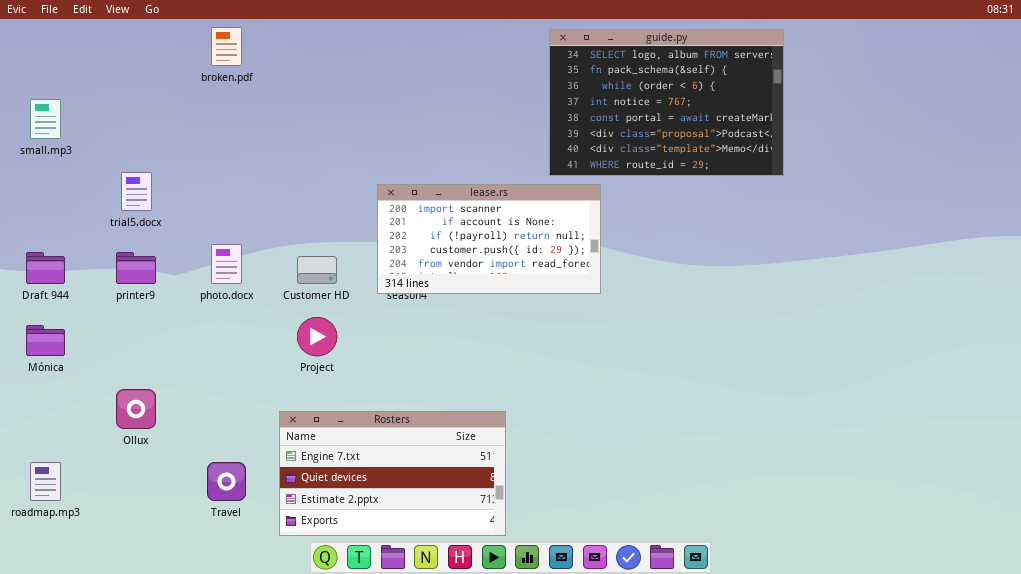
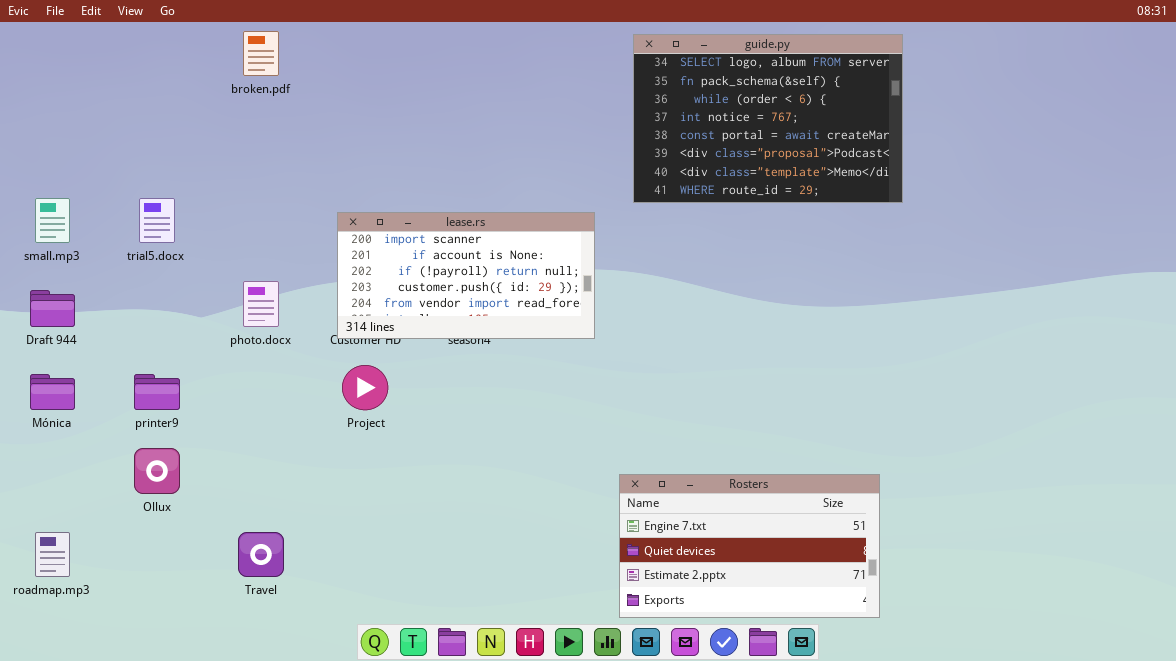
small.mp3: [30,99,61,139] -> [35,198,70,243], moved
lease.rs: [377,184,601,294] -> [337,212,595,339], moved
printer9: [116,252,156,284] -> [134,374,180,410], moved
Rosters: [279,411,506,536] -> [619,474,880,618], moved

